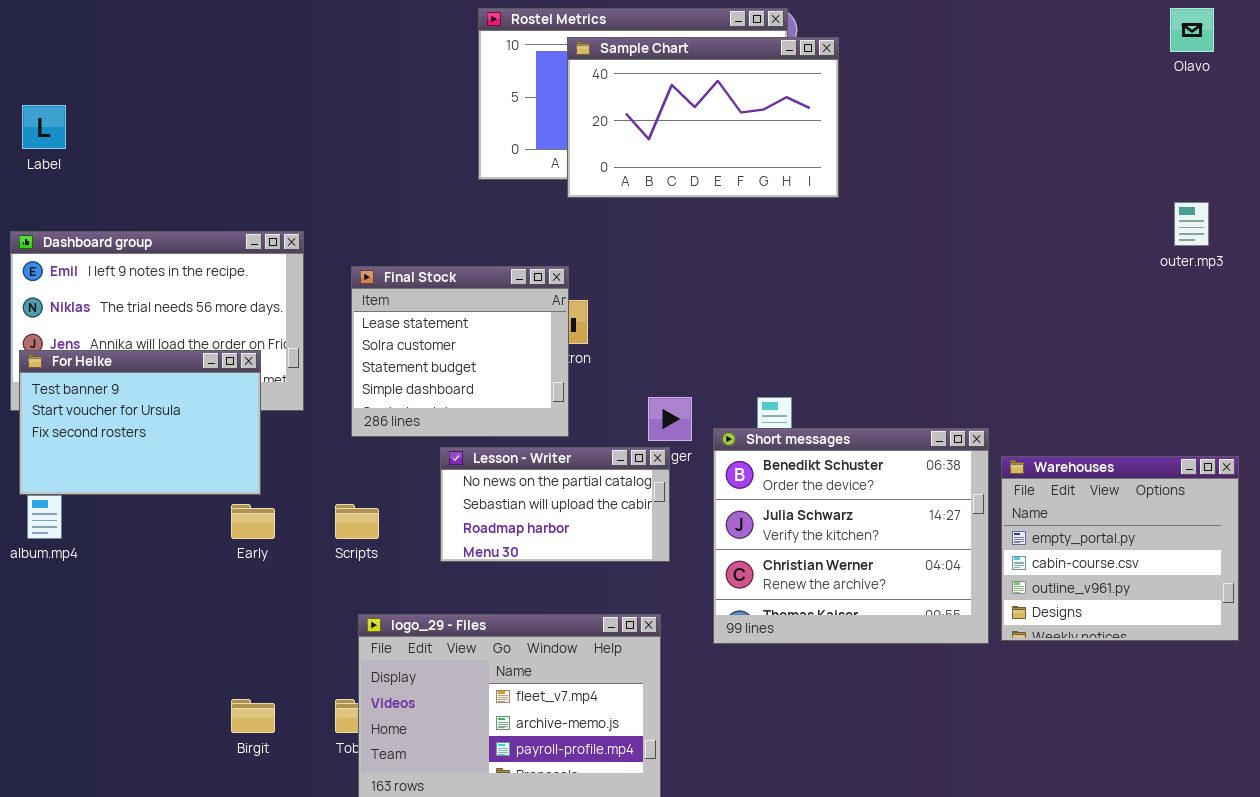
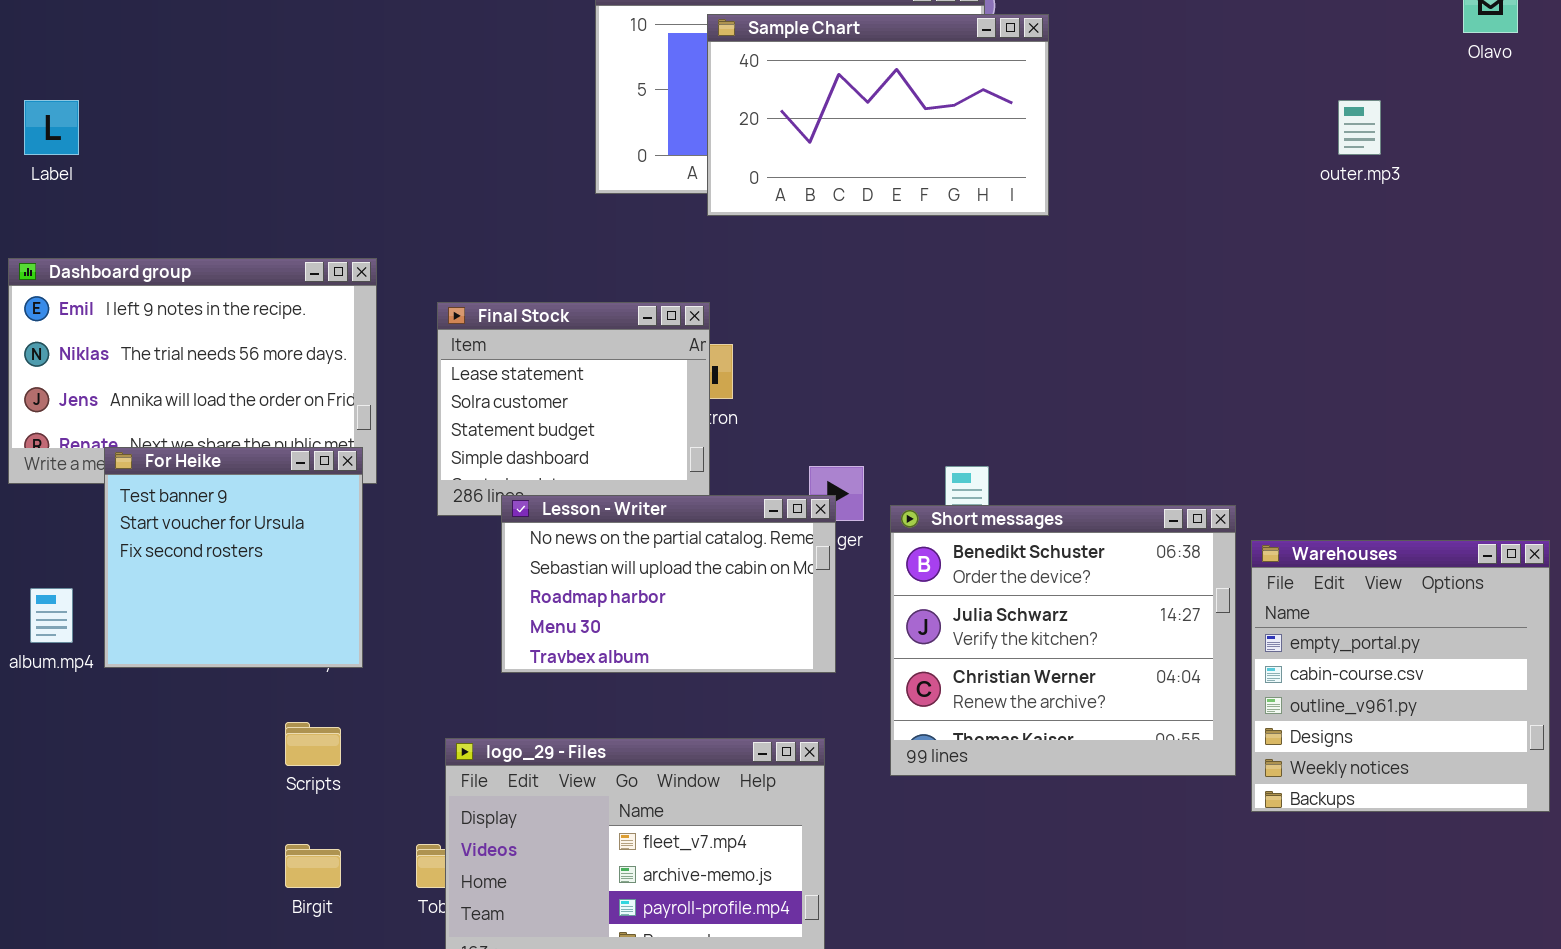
outer.mp3: [1174,202,1209,246] -> [1338,100,1381,155], moved
For Heike: [19,350,261,495] -> [104,447,363,668], moved, resized
Lesson - Writer: [440,447,670,562] -> [501,495,836,673], resized
Warehouses: [1001,456,1239,641] -> [1251,540,1550,812], resized
Scripts: [335,504,379,539] -> [285,722,341,766], moved

